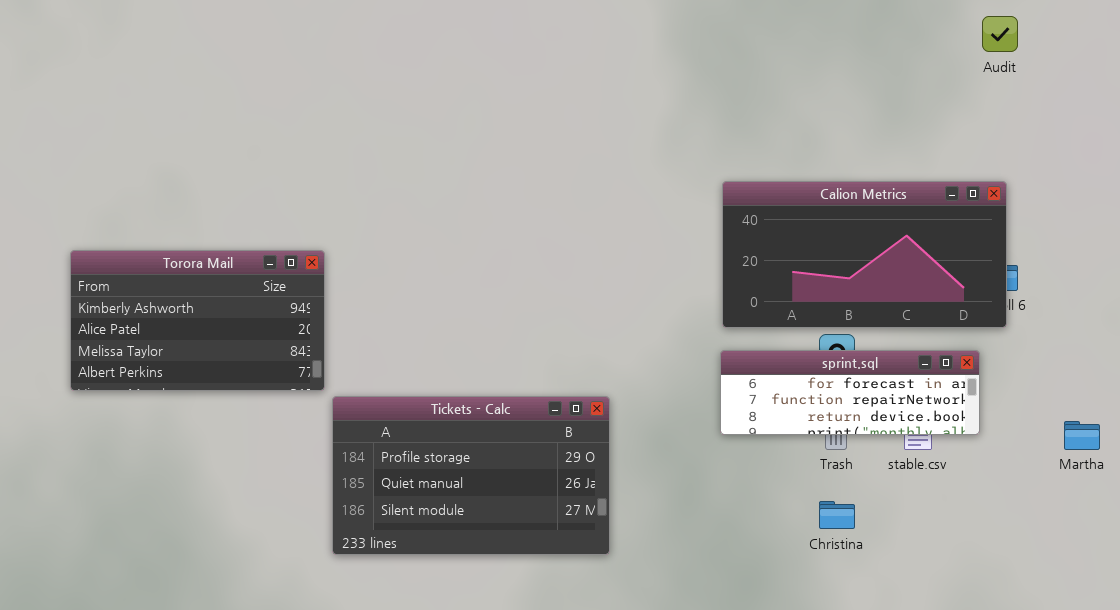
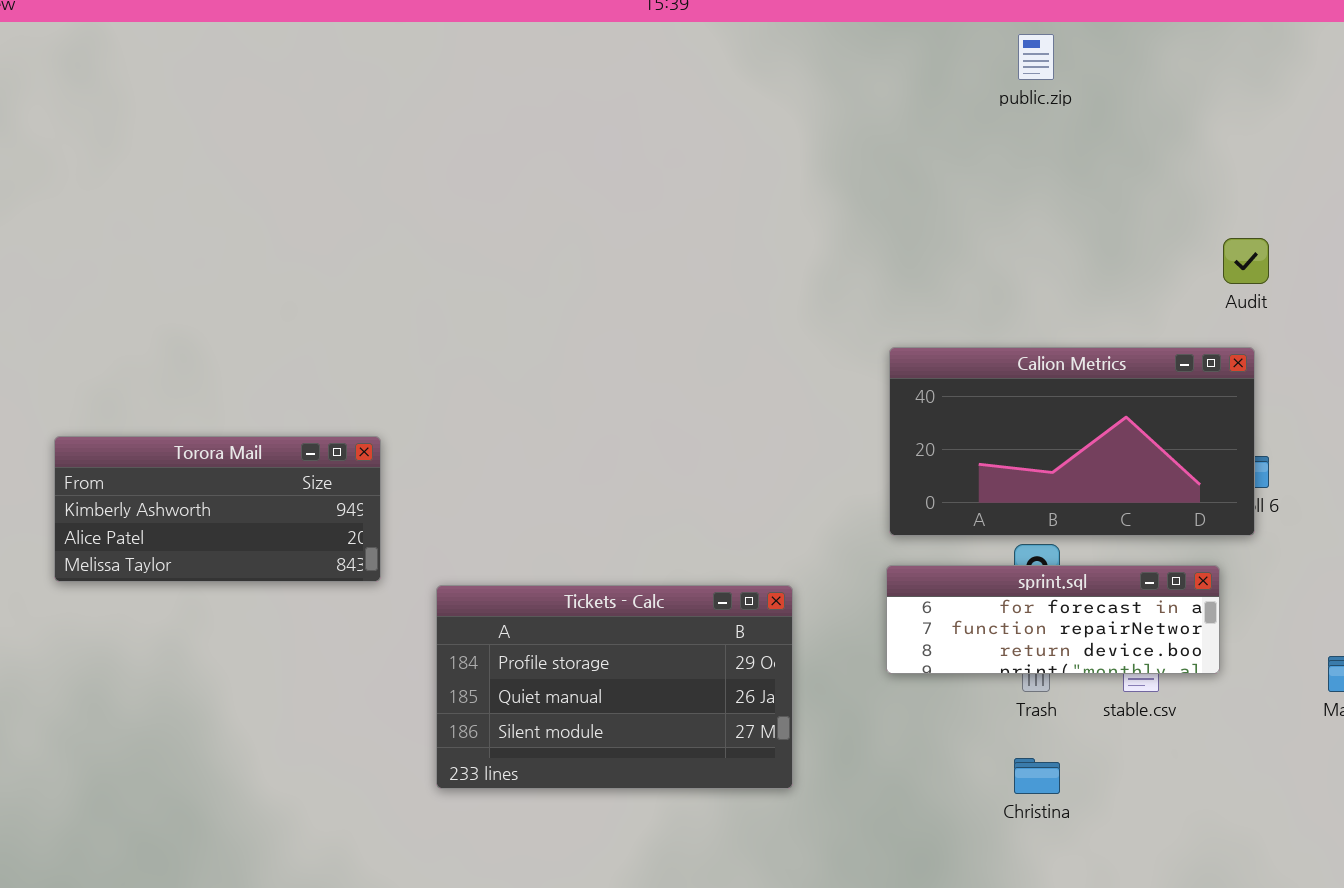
Audit: [982,16,1018,52] -> [1223,238,1269,284], moved
Torora Mail: [70,250,325,391] -> [54,436,381,582], resized
Tickets - Calc: [332,396,610,555] -> [436,585,793,789], moved

